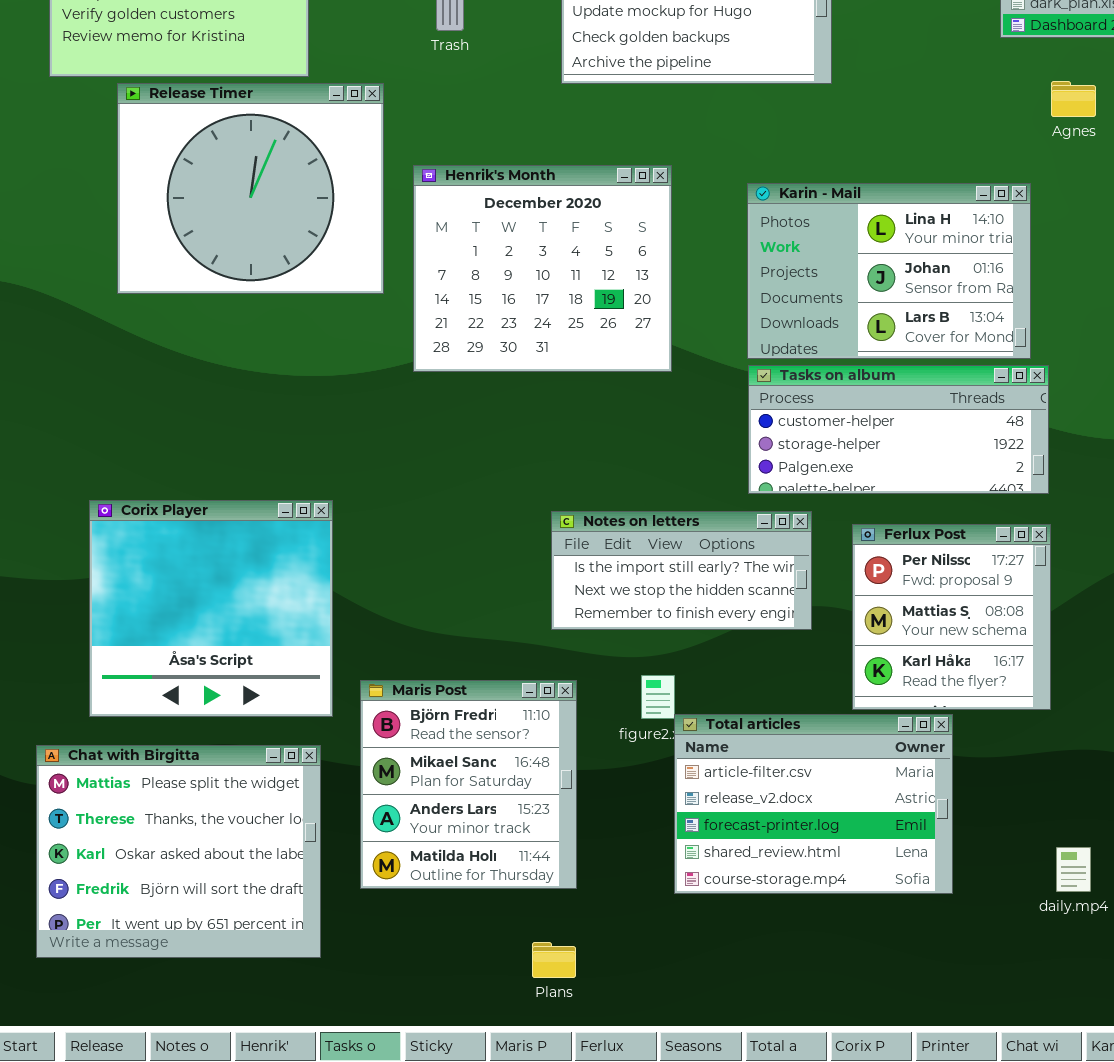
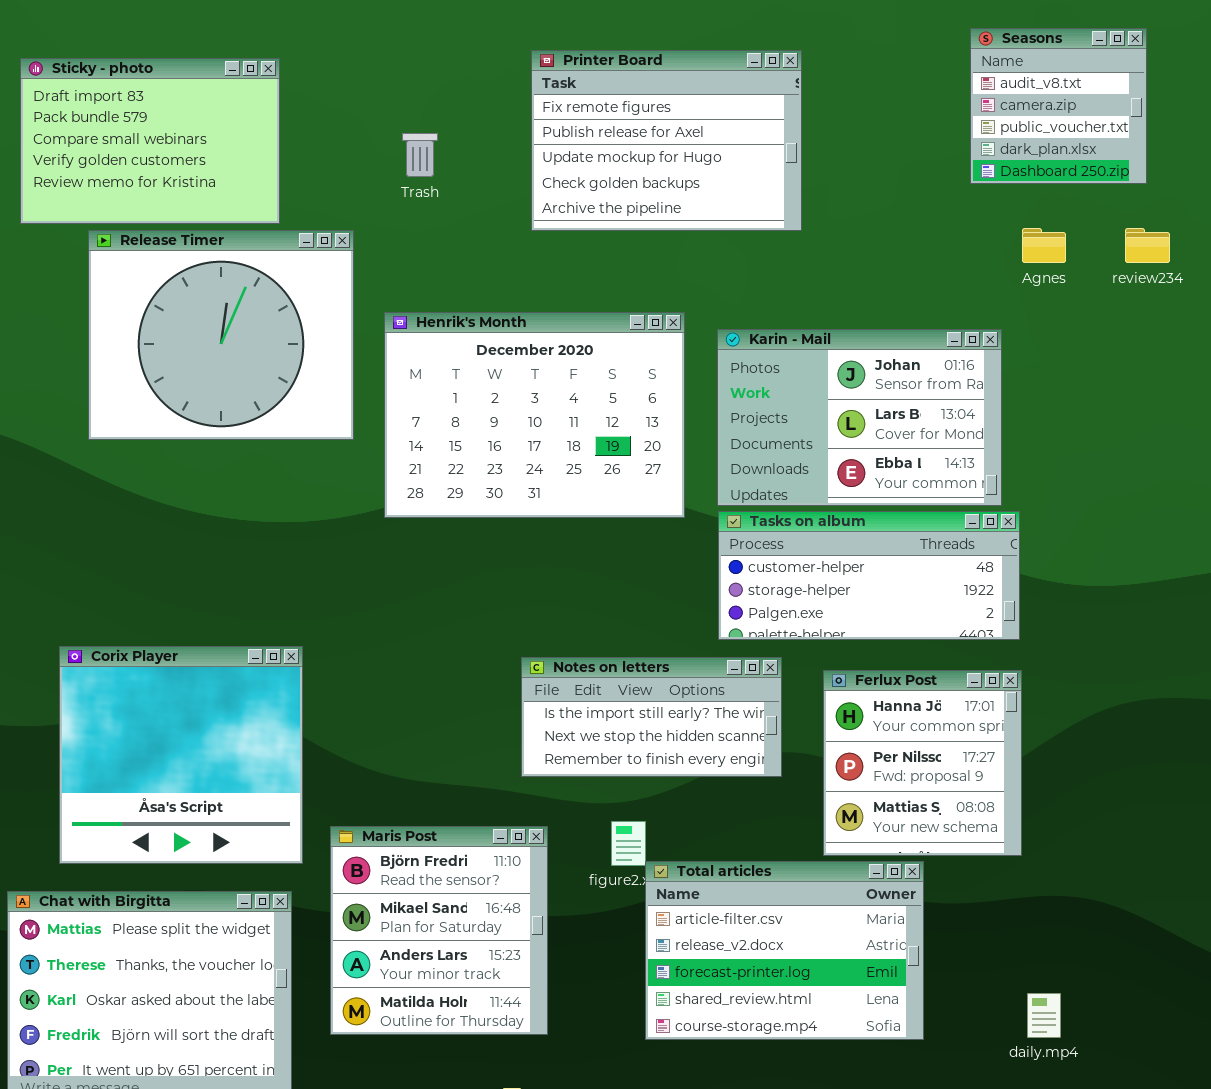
Henrik's Month: [413,165,672,372] -> [384,312,685,518], resized
Karin - Mail: [747,183,1031,359] -> [717,329,1002,506], scrolled down 1 row
Ferlux Post: [852,524,1051,710] -> [823,670,1022,856], scrolled up 1 row

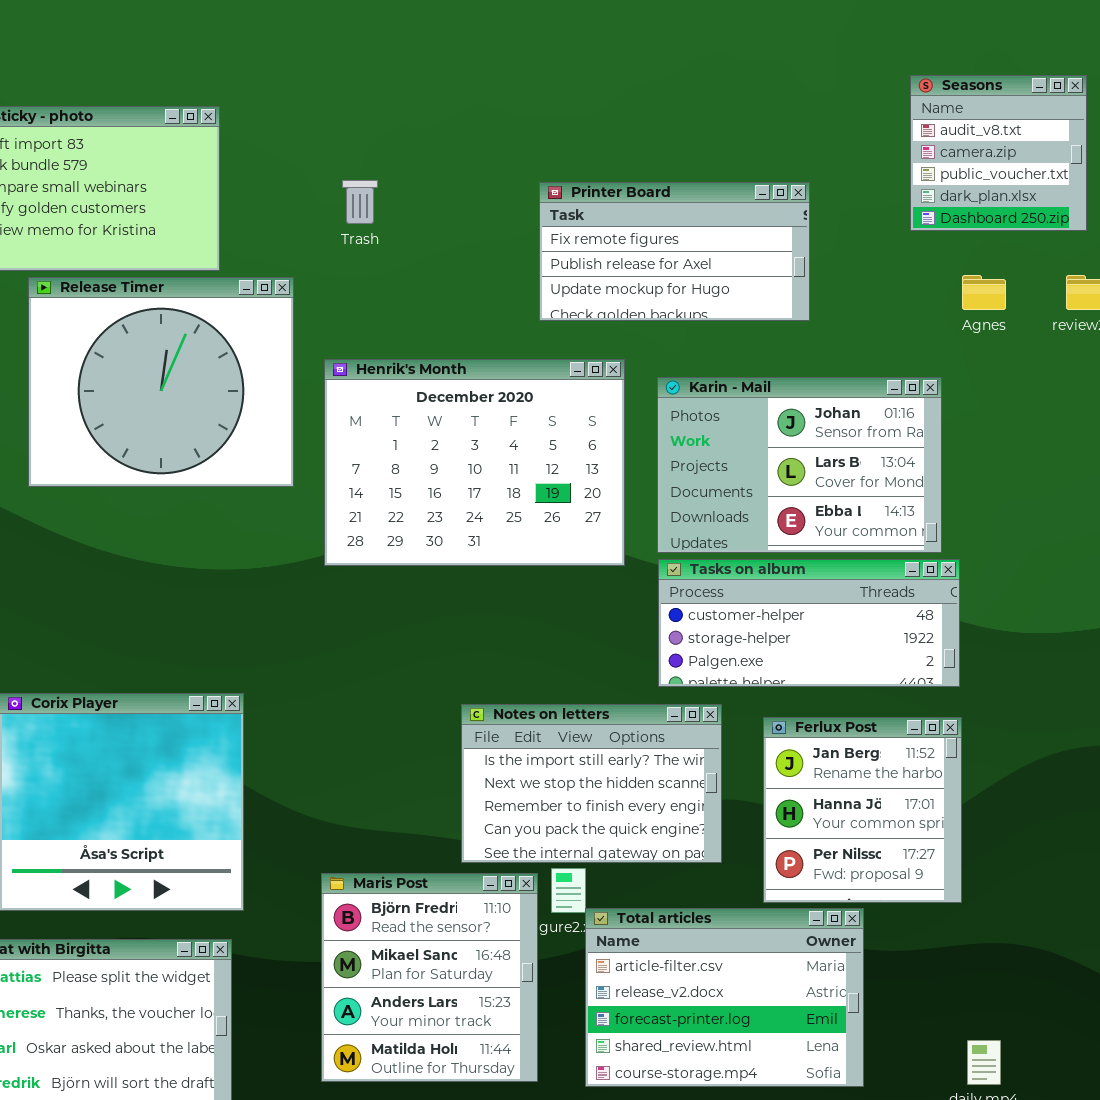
Printer Board: [531,50,802,231] -> [539,182,810,321], moved, resized
Notes on letters: [521,657,782,777] -> [461,704,722,863], resized
Ferlux Post: [823,670,1022,856] -> [763,717,962,903], scrolled up 1 row
Maris Post: [330,826,548,1035] -> [321,873,538,1082], moved

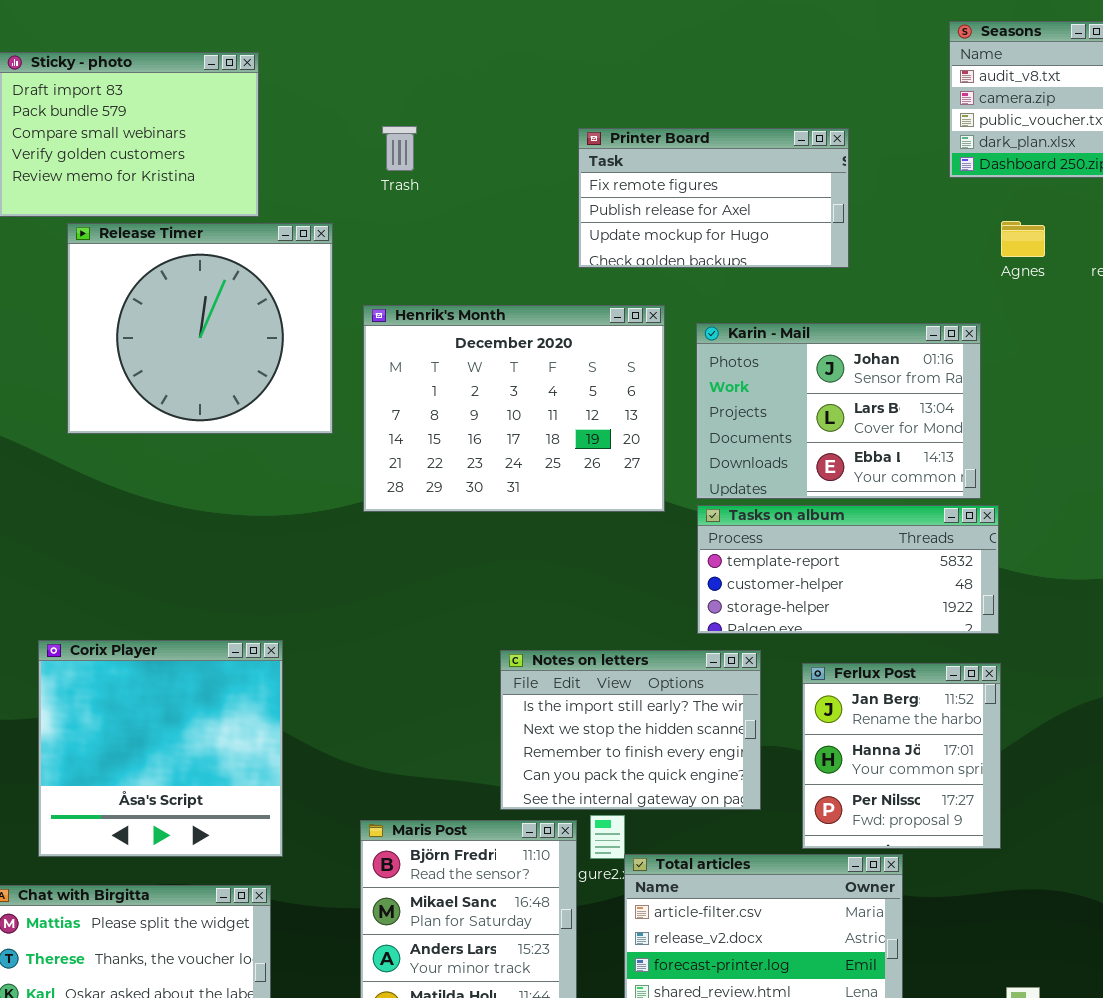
Tasks on album: [658,559,960,687] -> [697,505,999,634], scrolled up 1 row

